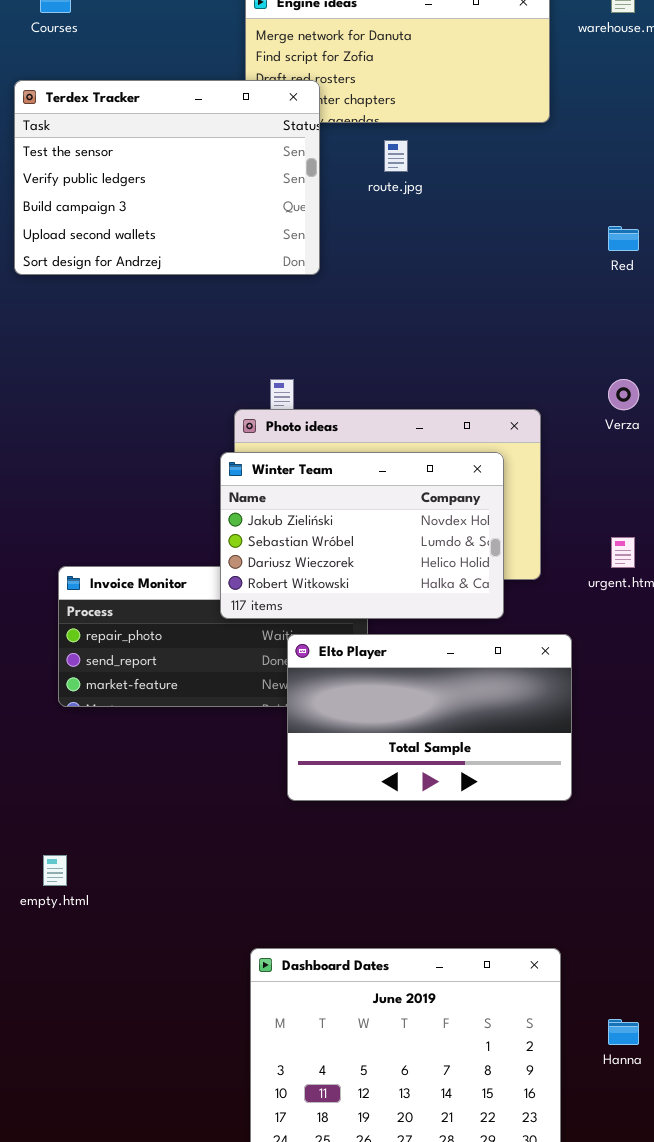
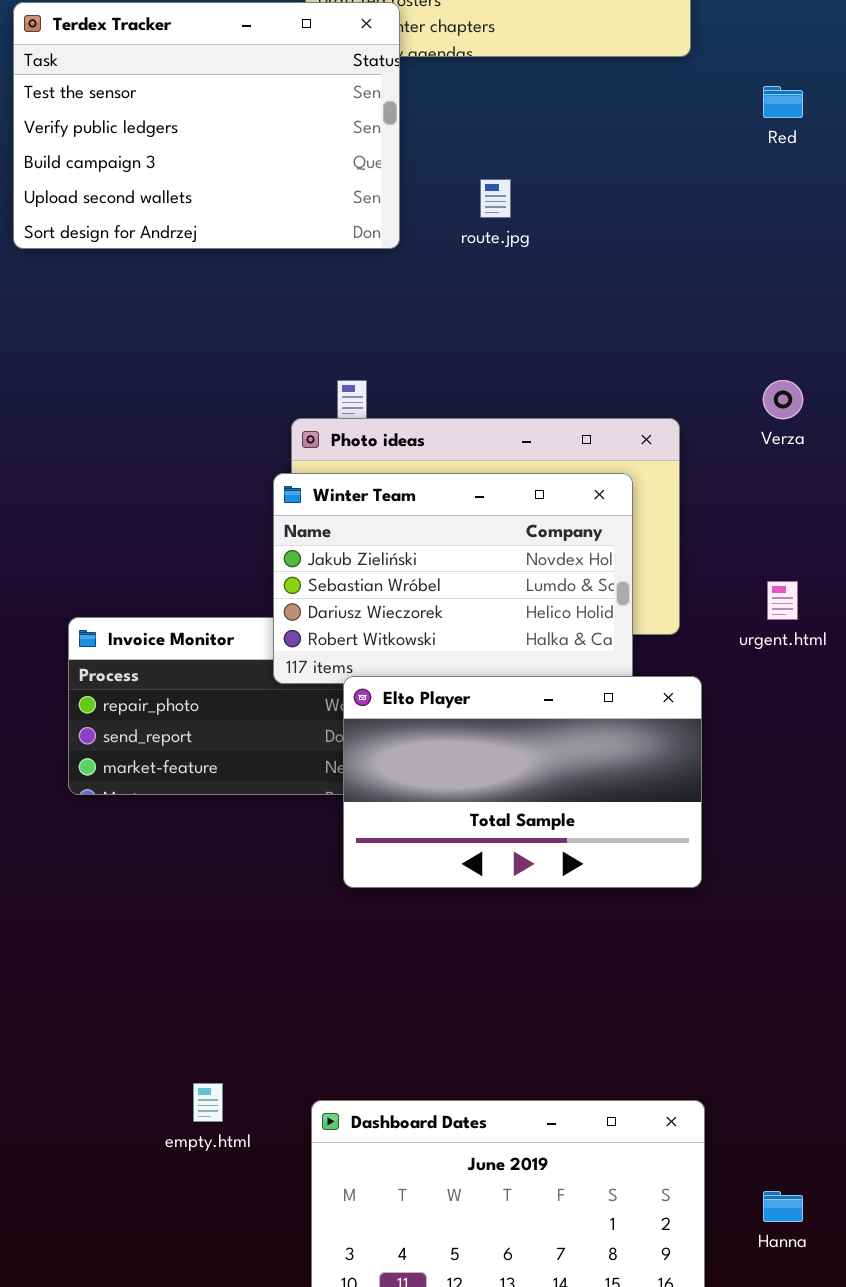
route.jpg: [384,140,408,172] -> [480,179,511,218], moved
Red: [608,226,639,251] -> [763,86,803,118], moved
Elto Player: [287,634,572,801] -> [343,676,702,888], moved
empty.html: [43,855,67,886] -> [193,1083,223,1122], moved

